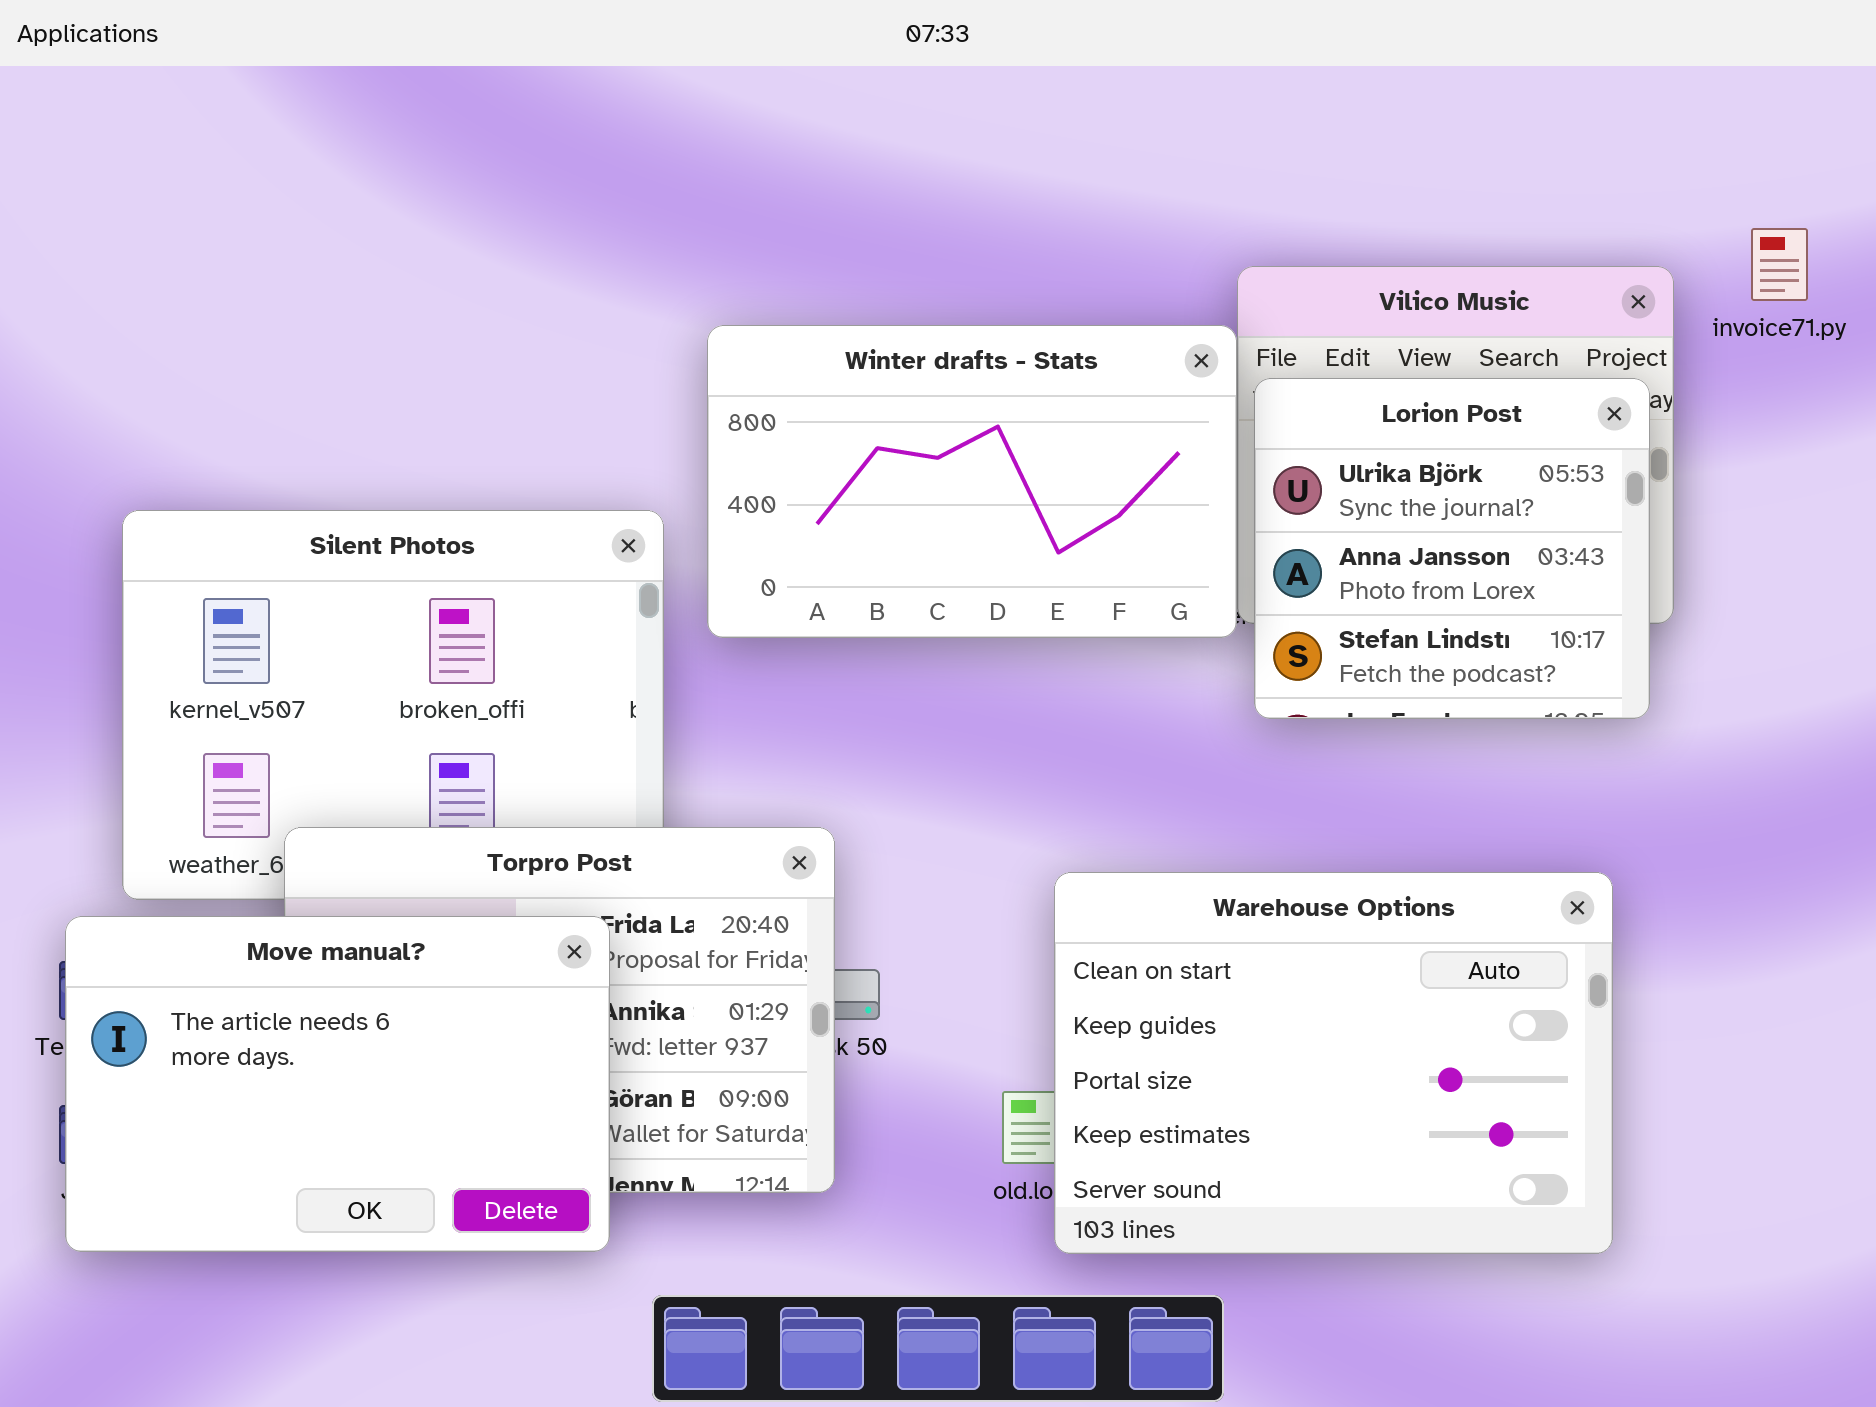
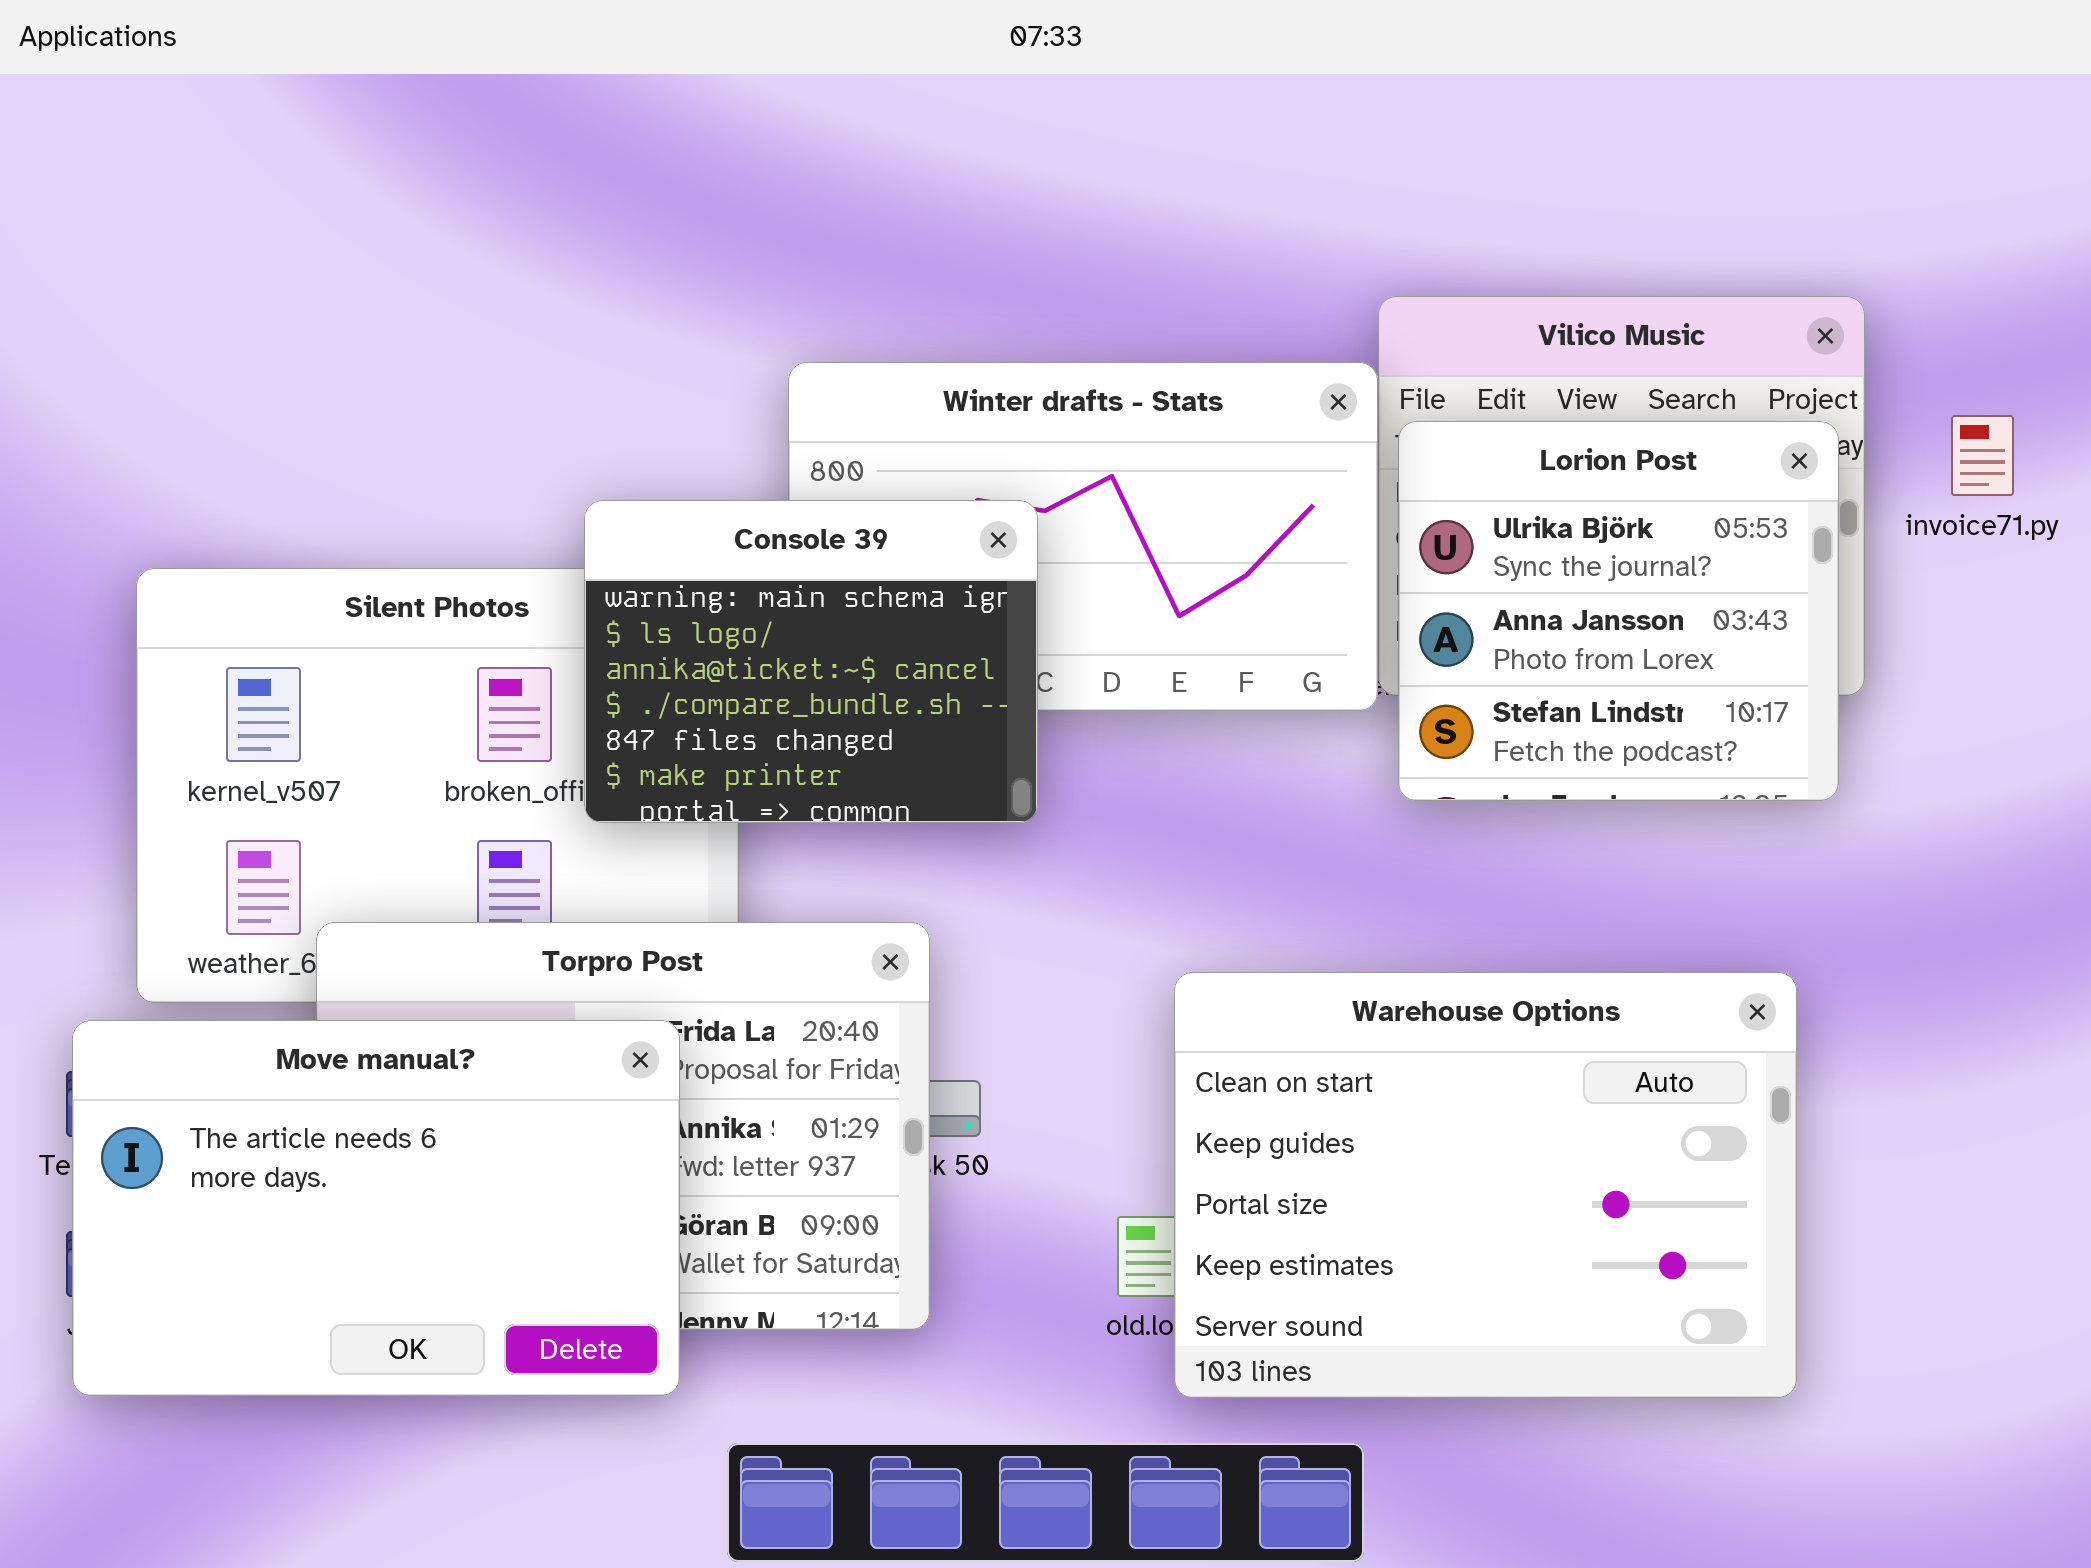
invoice71.py: [1751,228,1808,301] -> [1951,415,2014,496], moved
Console 39: none -> [584,500,1038,823], opened

